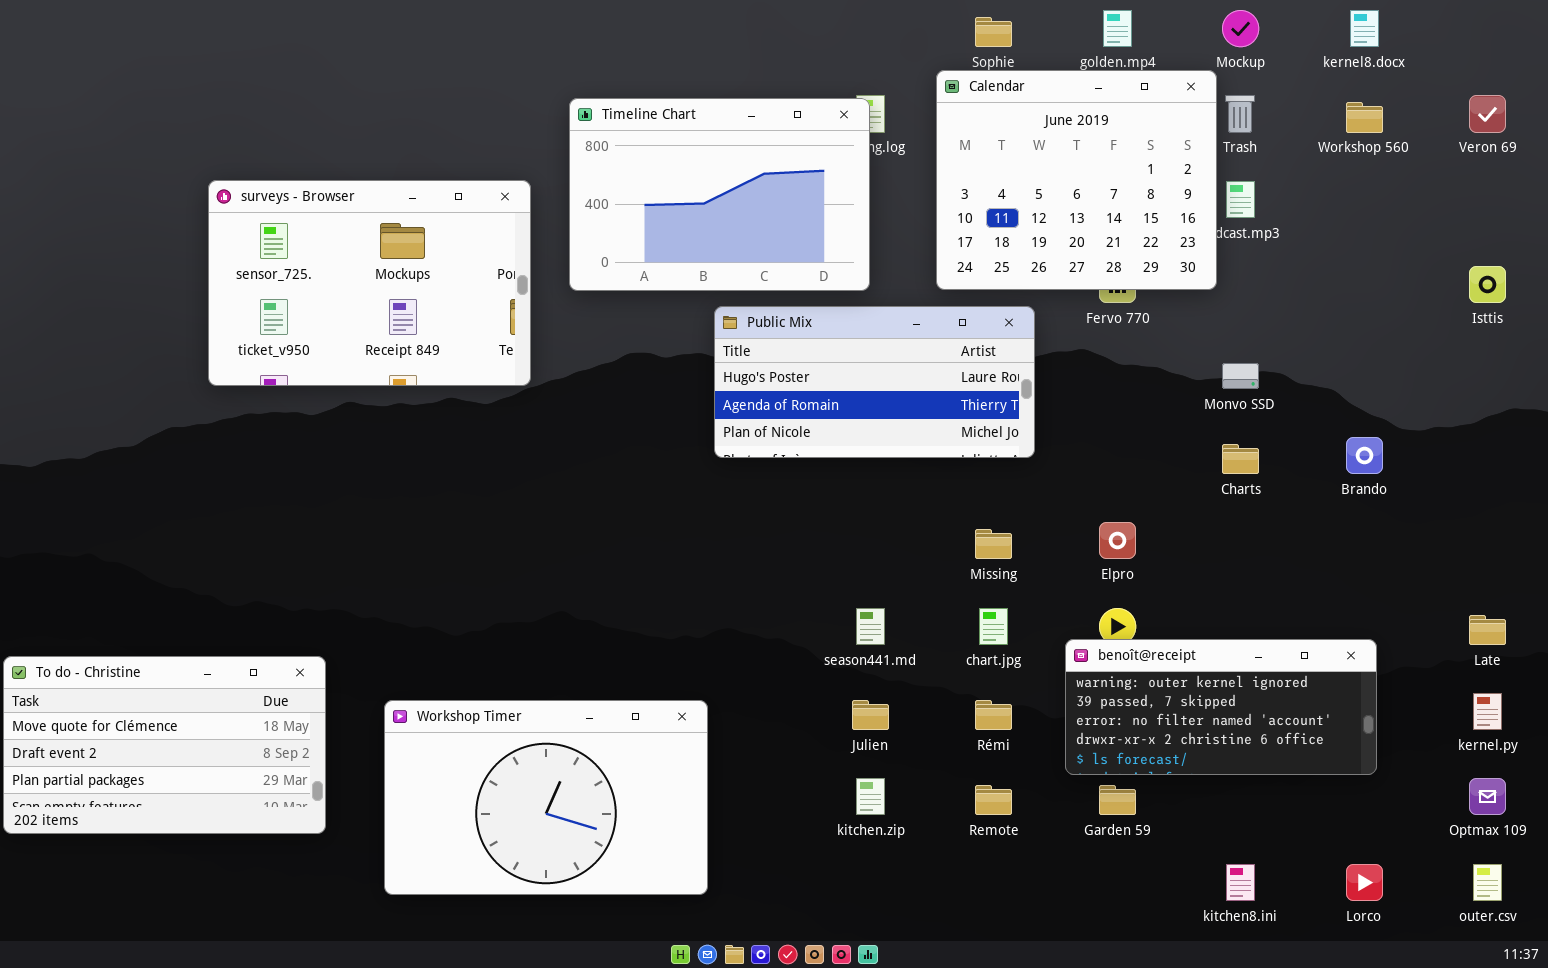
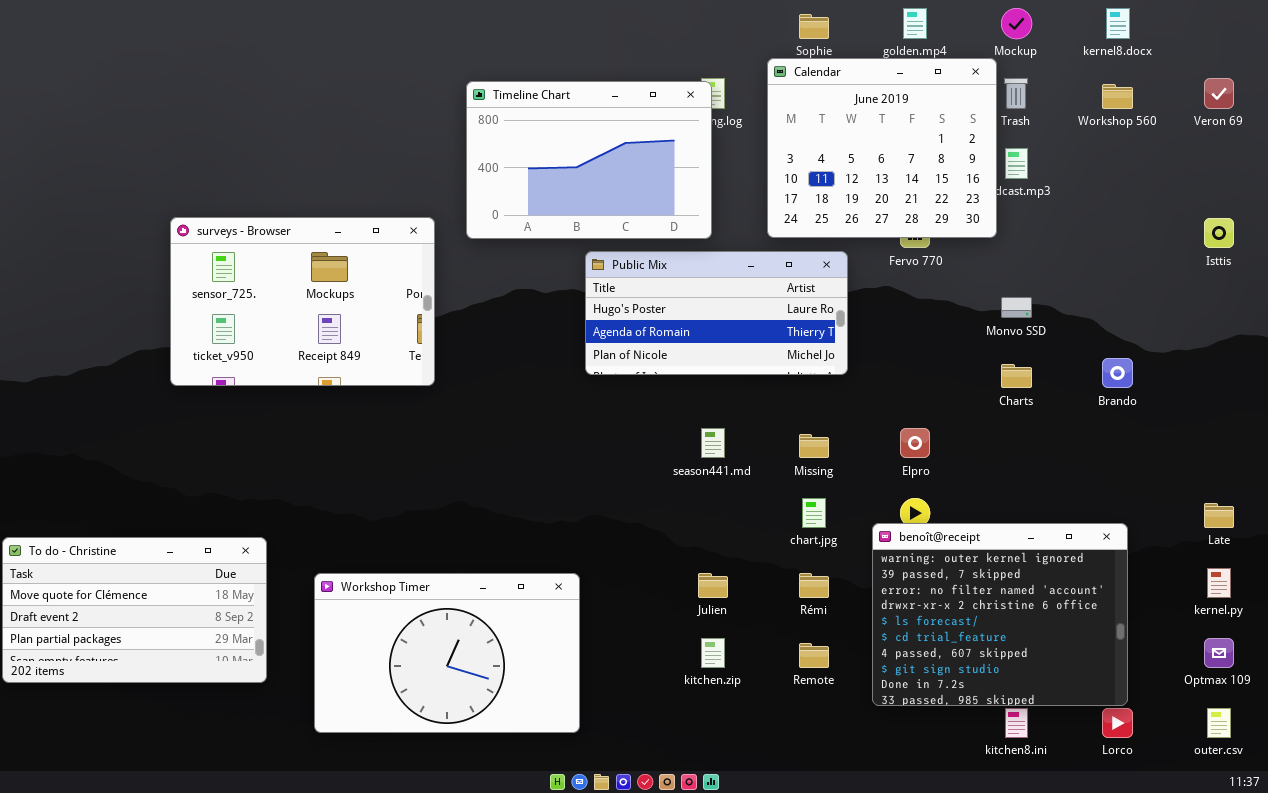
surveys - Browser: [208,180,531,386] -> [170,217,435,386], moved
season441.md: [856,608,885,645] -> [701,428,725,458], moved
benoît@receipt: [1065,639,1377,775] -> [872,523,1128,706], resized

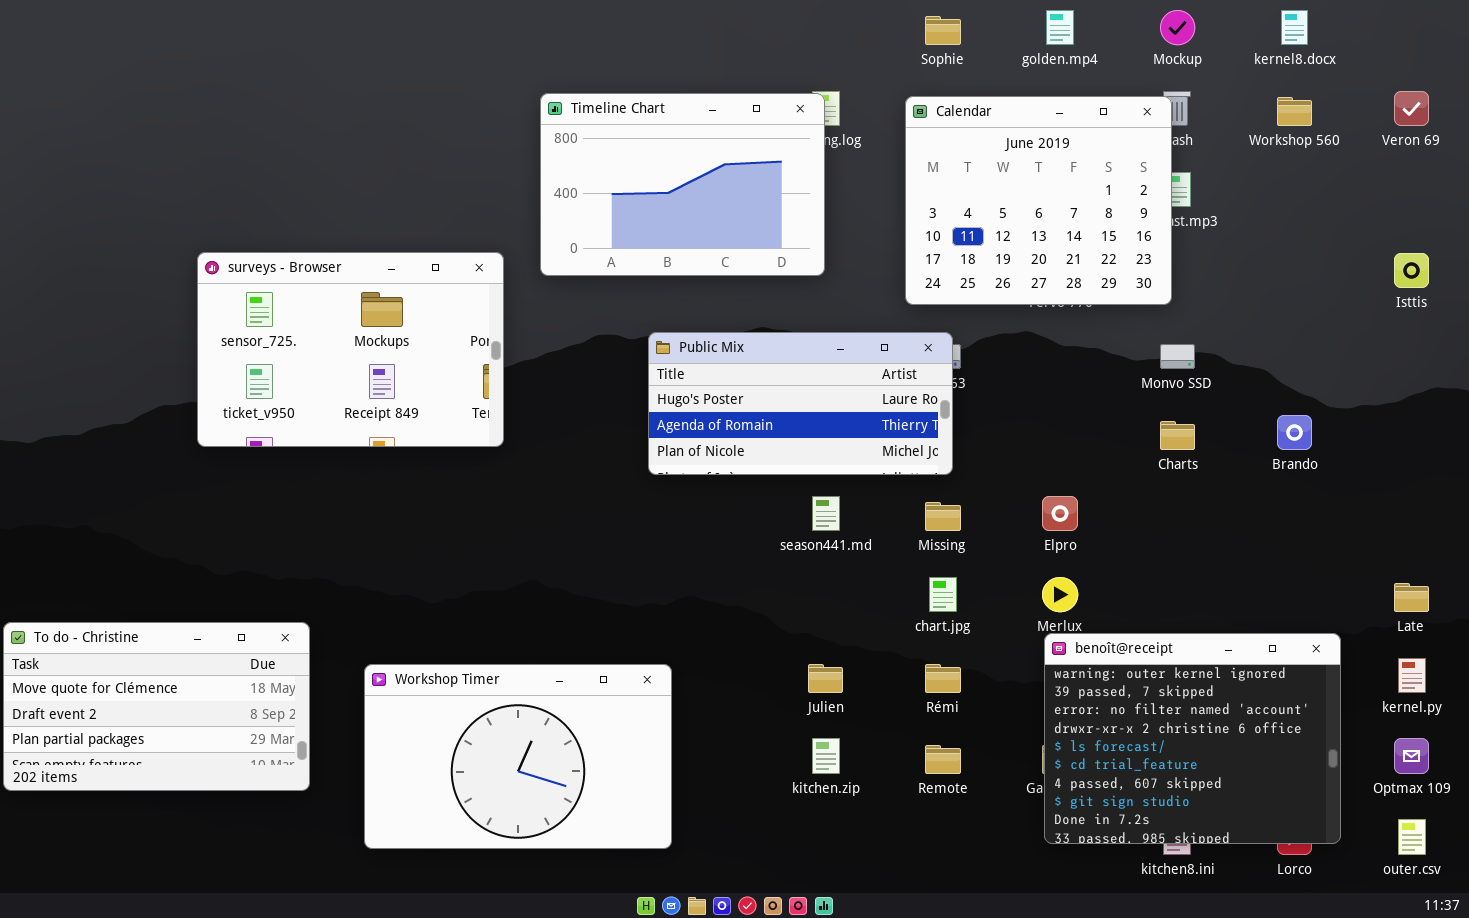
Calendar: [767,58,997,238] -> [905,96,1172,305], moved
Public Mix: [585,251,848,375] -> [648,332,953,475], moved
benoît@receipt: [872,523,1128,706] -> [1044,633,1341,844], moved

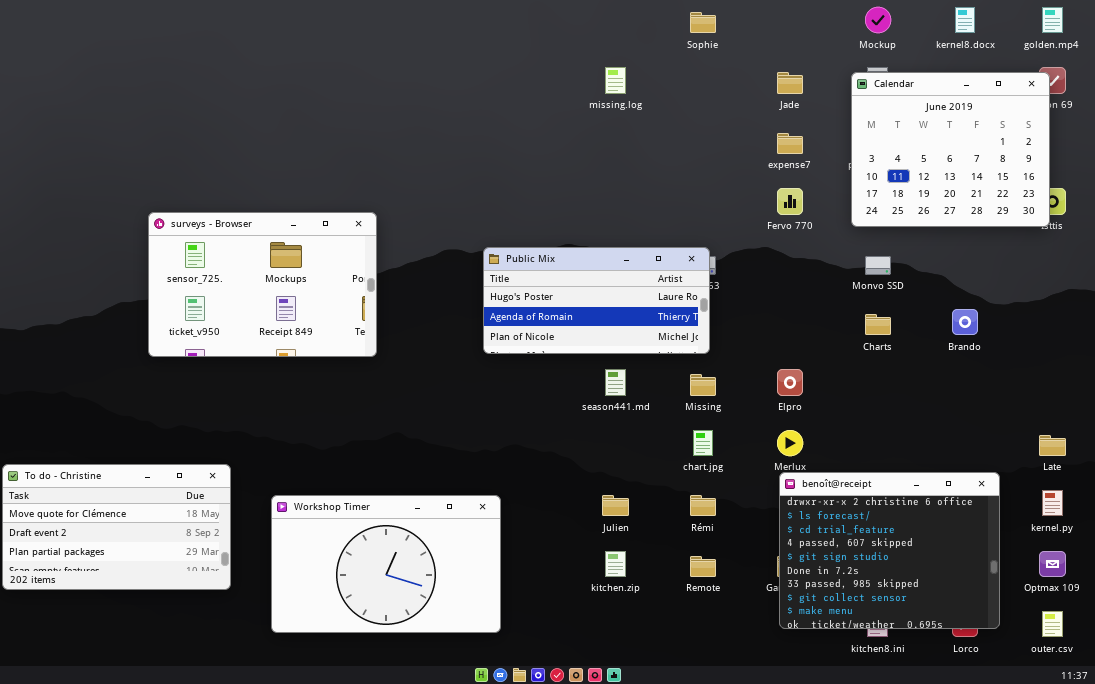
golden.mp4: [1046,10,1074,45] -> [1042,7,1063,33], moved
Timeline Chart: [540,93,825,276] -> none, closed
Calendar: [905,96,1172,305] -> [851,72,1050,227], moved
surveys - Browser: [197,252,504,447] -> [148,212,377,357], moved
benoît@receipt: [1044,633,1341,844] -> [779,472,1000,629], scrolled down 3 rows

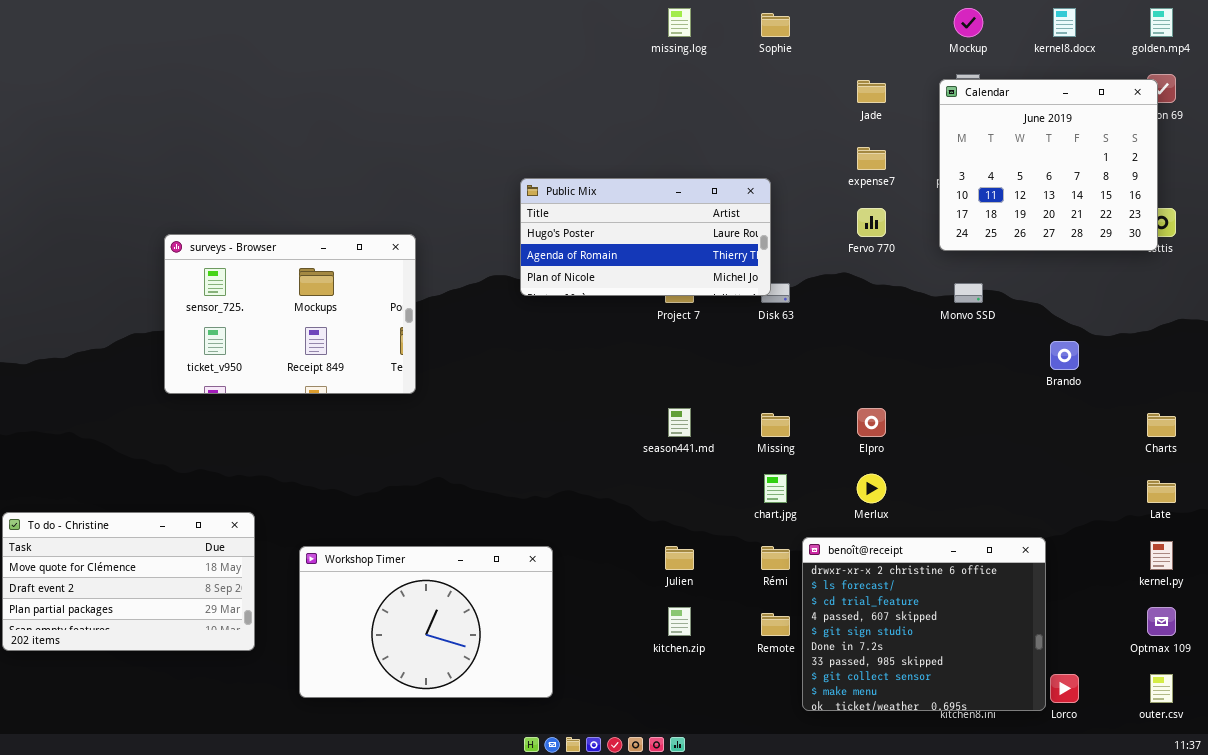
missing.log: [605,67,626,94] -> [668,8,691,37], moved
Public Mix: [483,247,710,354] -> [520,178,771,296], moved
Charts: [865,314,891,335] -> [1147,413,1176,437], moved
benoît@receipt: [779,472,1000,629] -> [802,537,1046,711], moved

